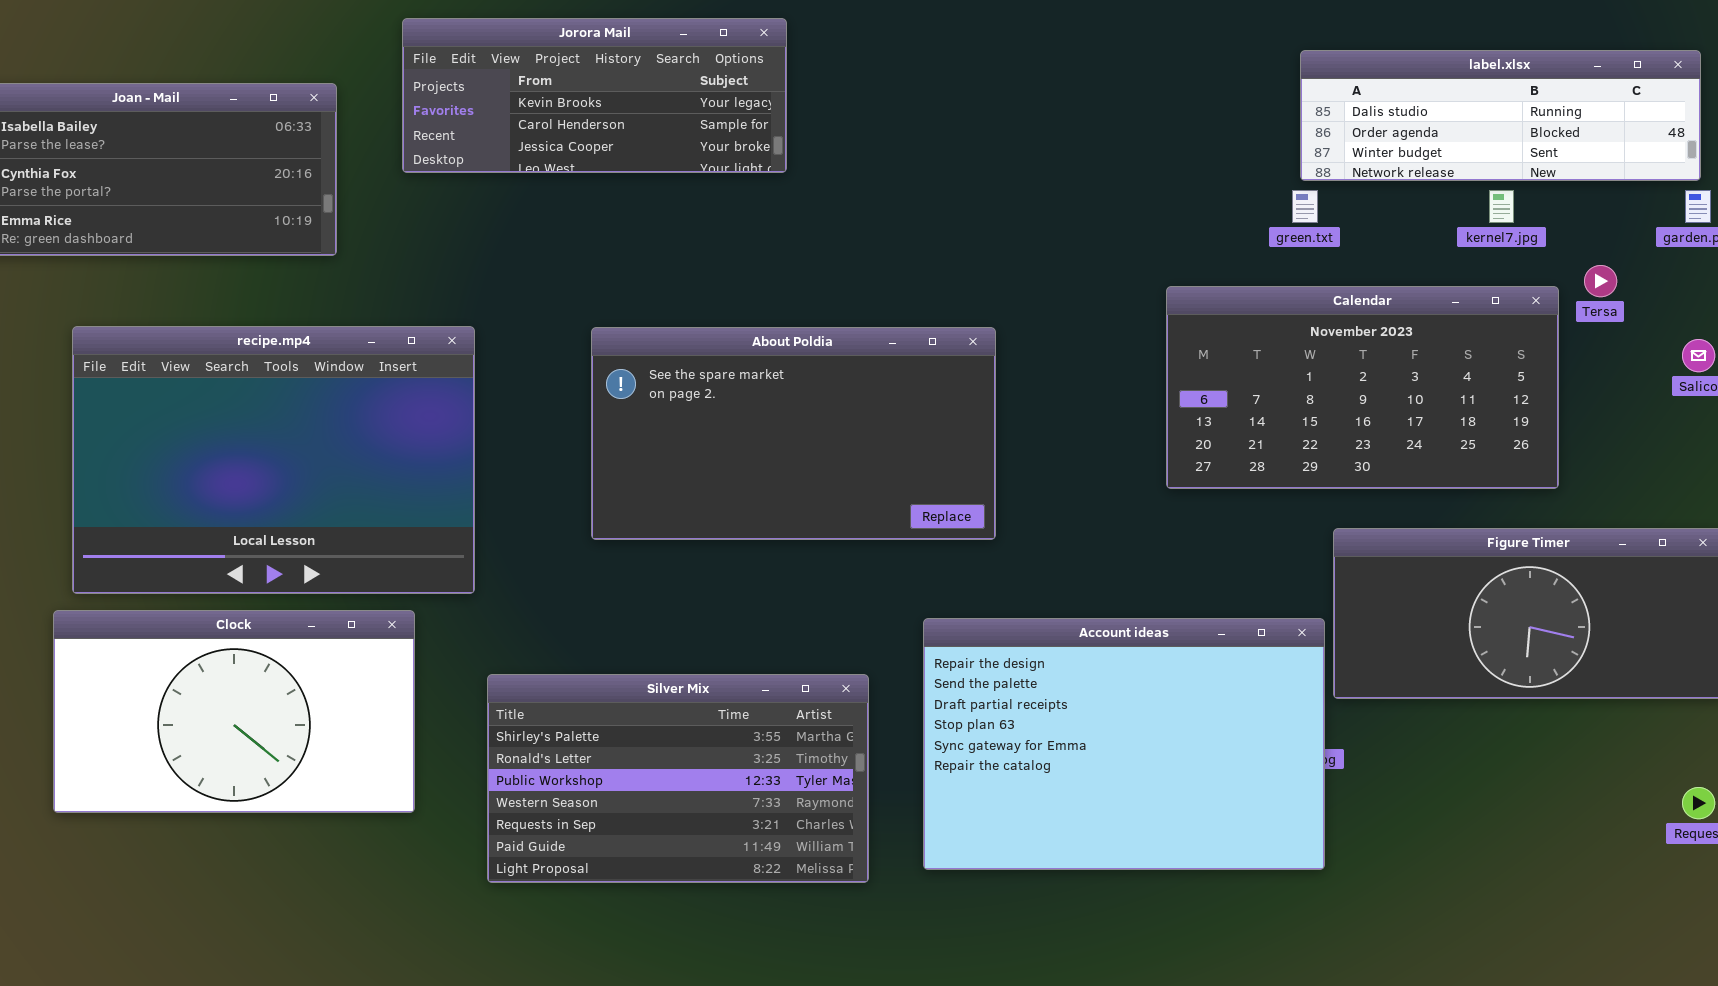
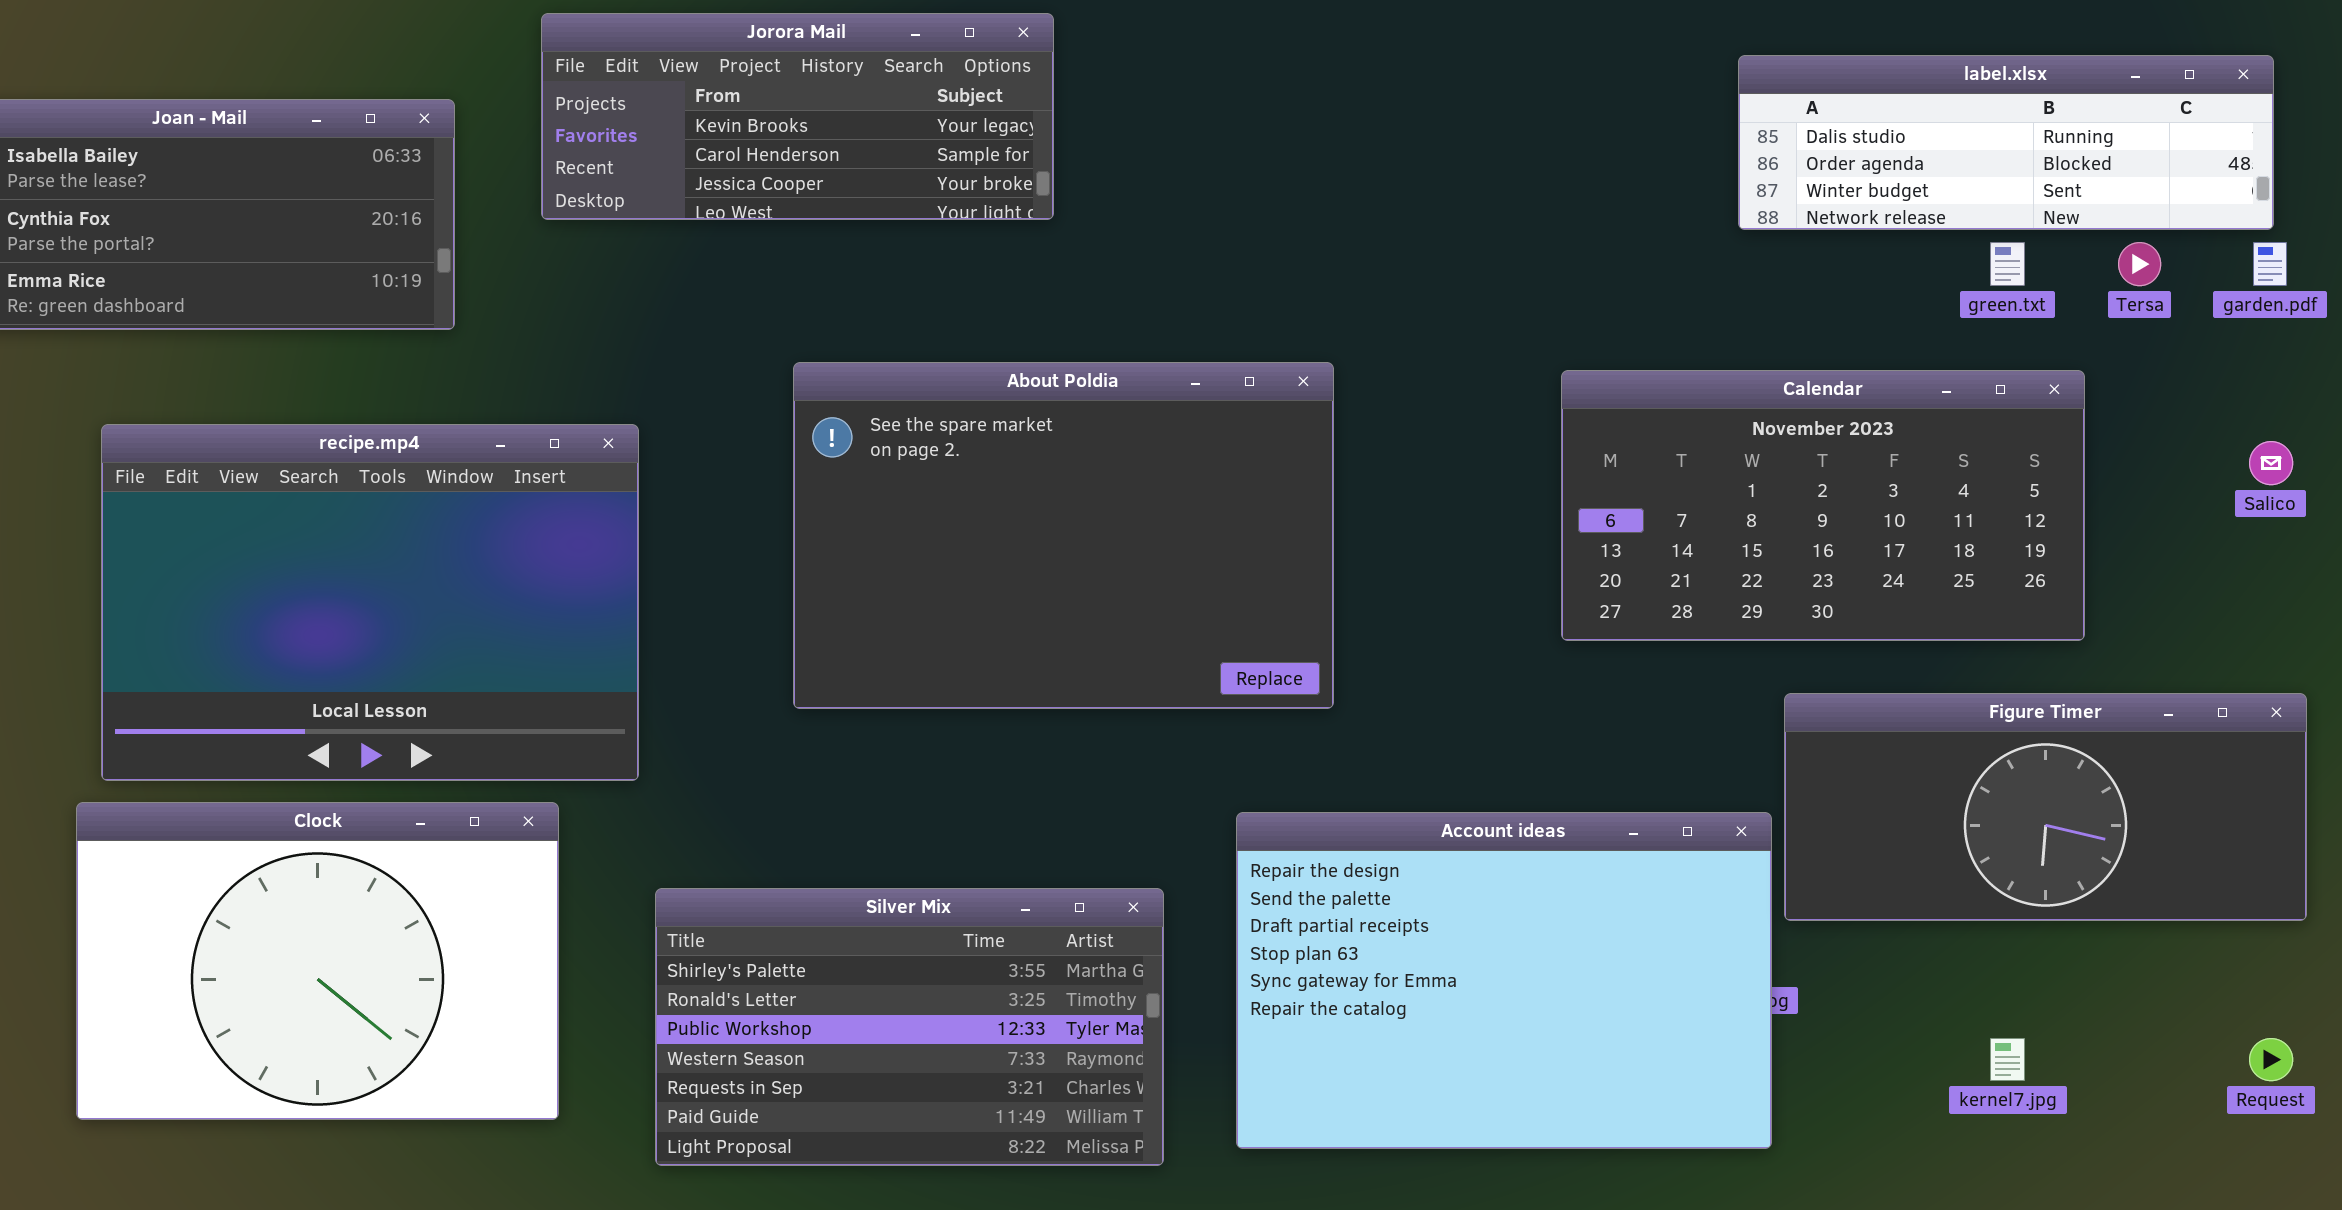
green.txt: [1292,190,1318,223] -> [1990,242,2025,286], moved
kernel7.jpg: [1489,190,1514,223] -> [1990,1038,2025,1081], moved
Tersa: [1584,265,1617,297] -> [2118,242,2161,286], moved
About Poldia: [591,327,996,540] -> [793,362,1334,709], resized
Clock: [53,610,415,813] -> [76,802,559,1120], resized

